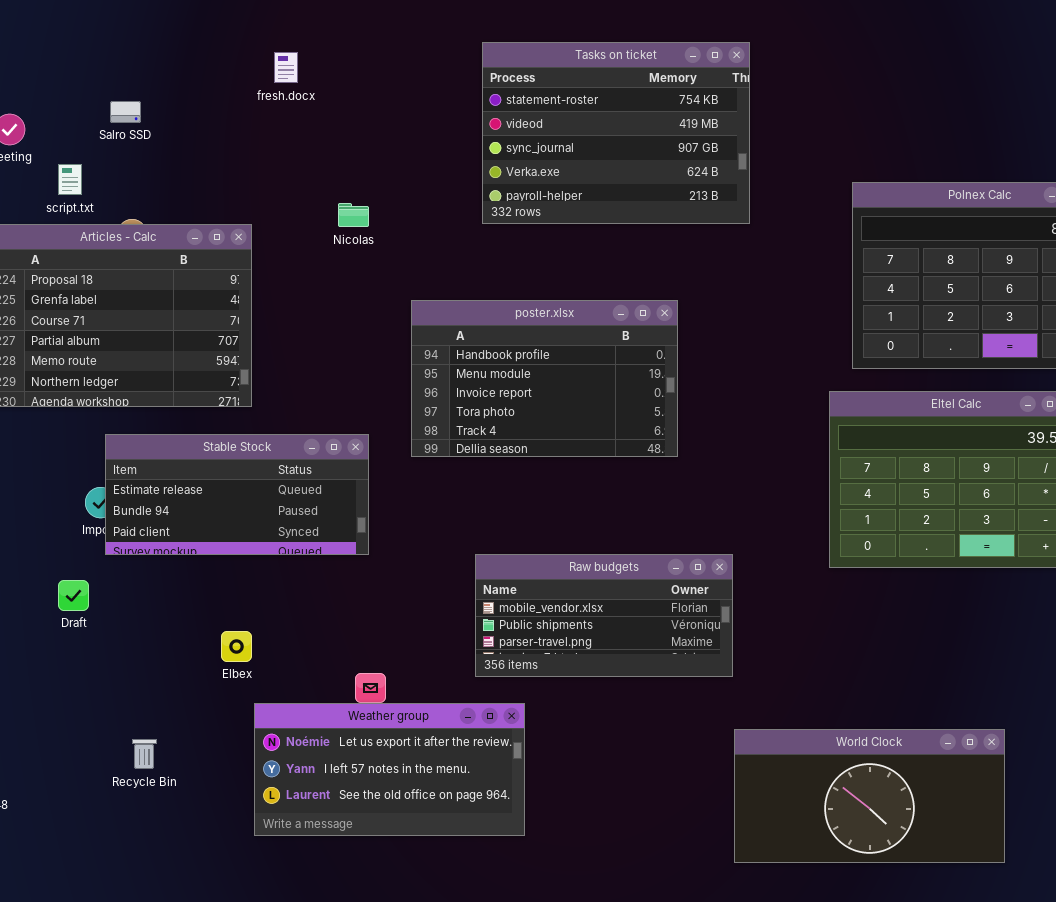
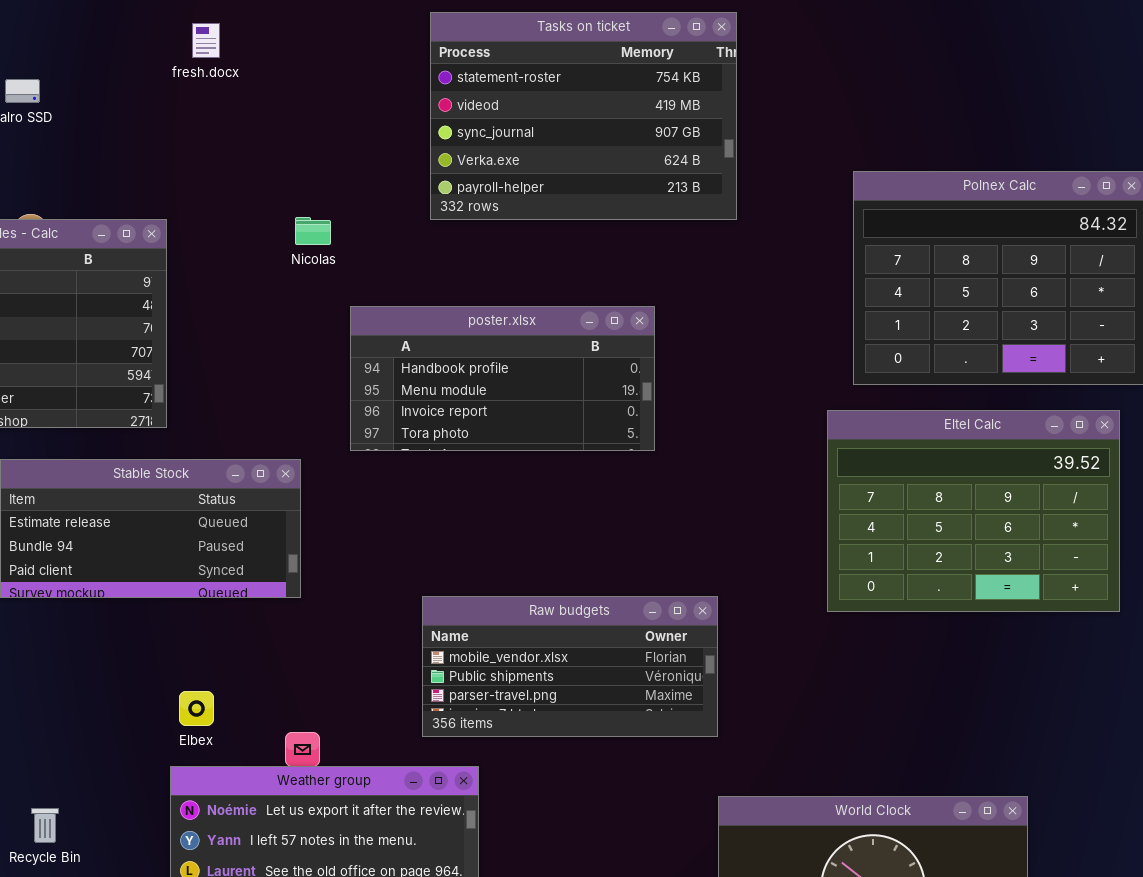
Nicolas: [338,203,369,227] -> [295,217,331,245], moved
poster.xlsx: [411,300,678,457] -> [350,306,655,451], resized
Elbex: [221,631,252,662] -> [179,691,214,726], moved

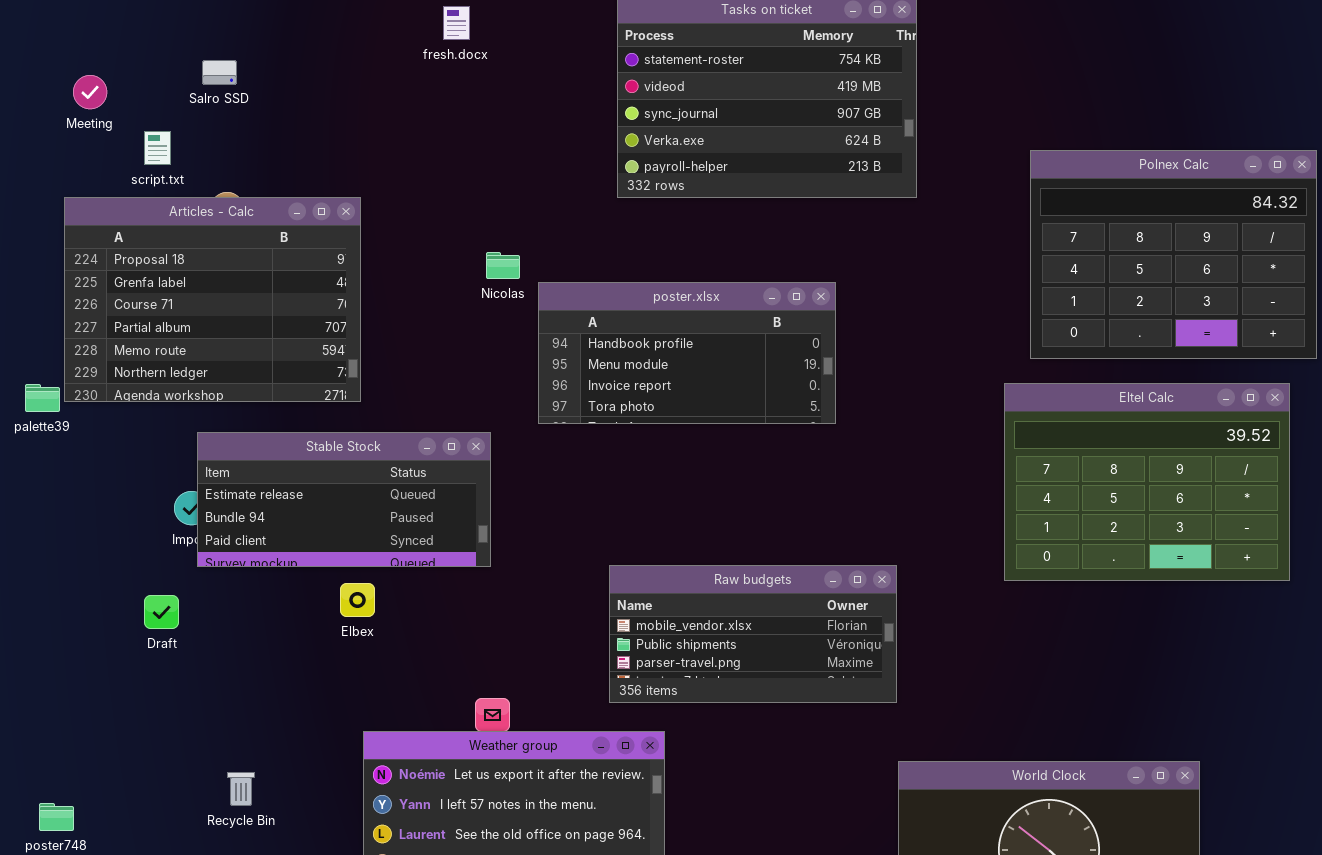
fresh.docx: [192,23,220,58] -> [443,6,470,40], moved
Nicolas: [295,217,331,245] -> [486,252,520,279], moved
Elbex: [179,691,214,726] -> [340,583,375,617], moved

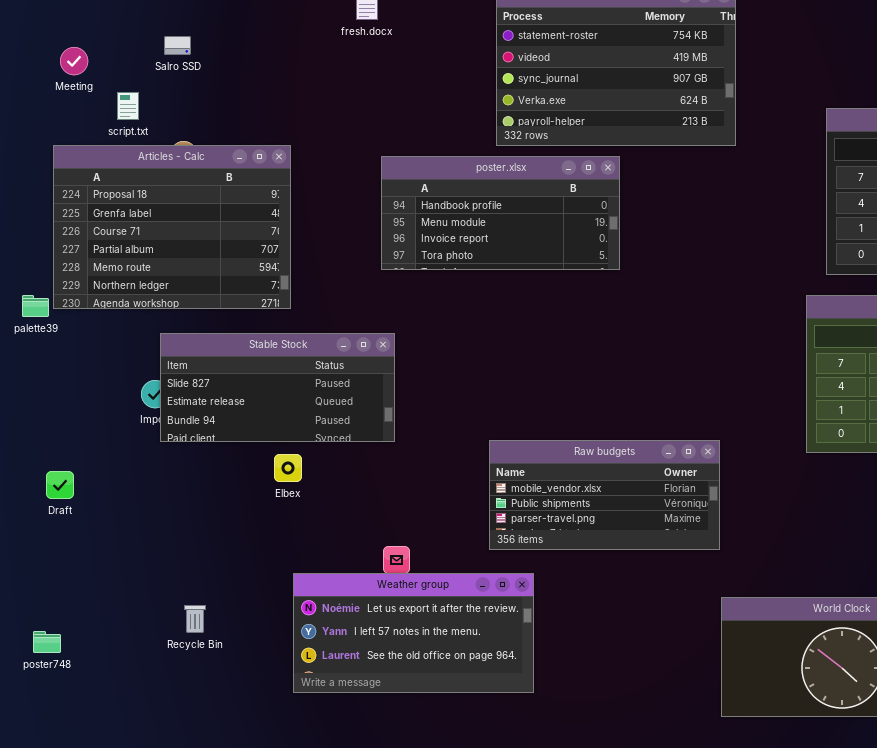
poster.xlsx: [538,282,836,424] -> [381,156,620,270], moved
Stable Stock: [197,432,491,567] -> [160,333,395,442], scrolled up 1 row
Draft: [144,595,179,629] -> [46,471,74,499], moved

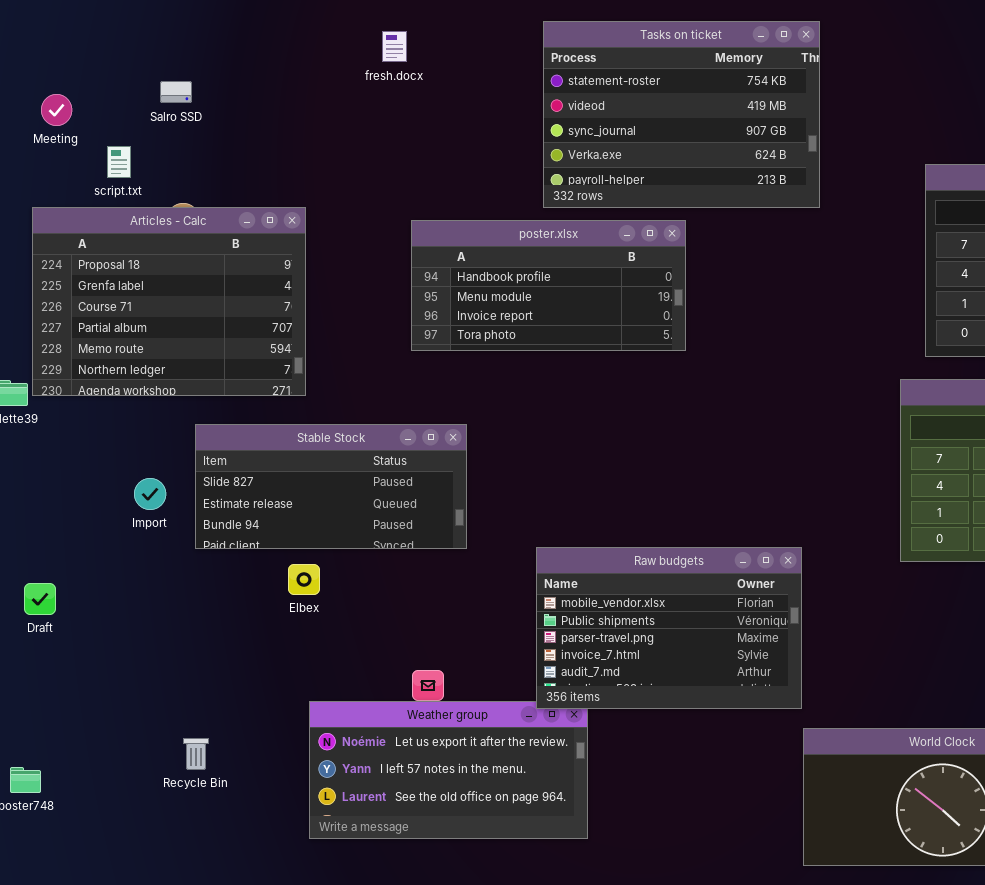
Stable Stock: [160,333,395,442] -> [195,424,467,549], moved
Raw budgets: [489,440,720,550] -> [536,547,802,709], resized

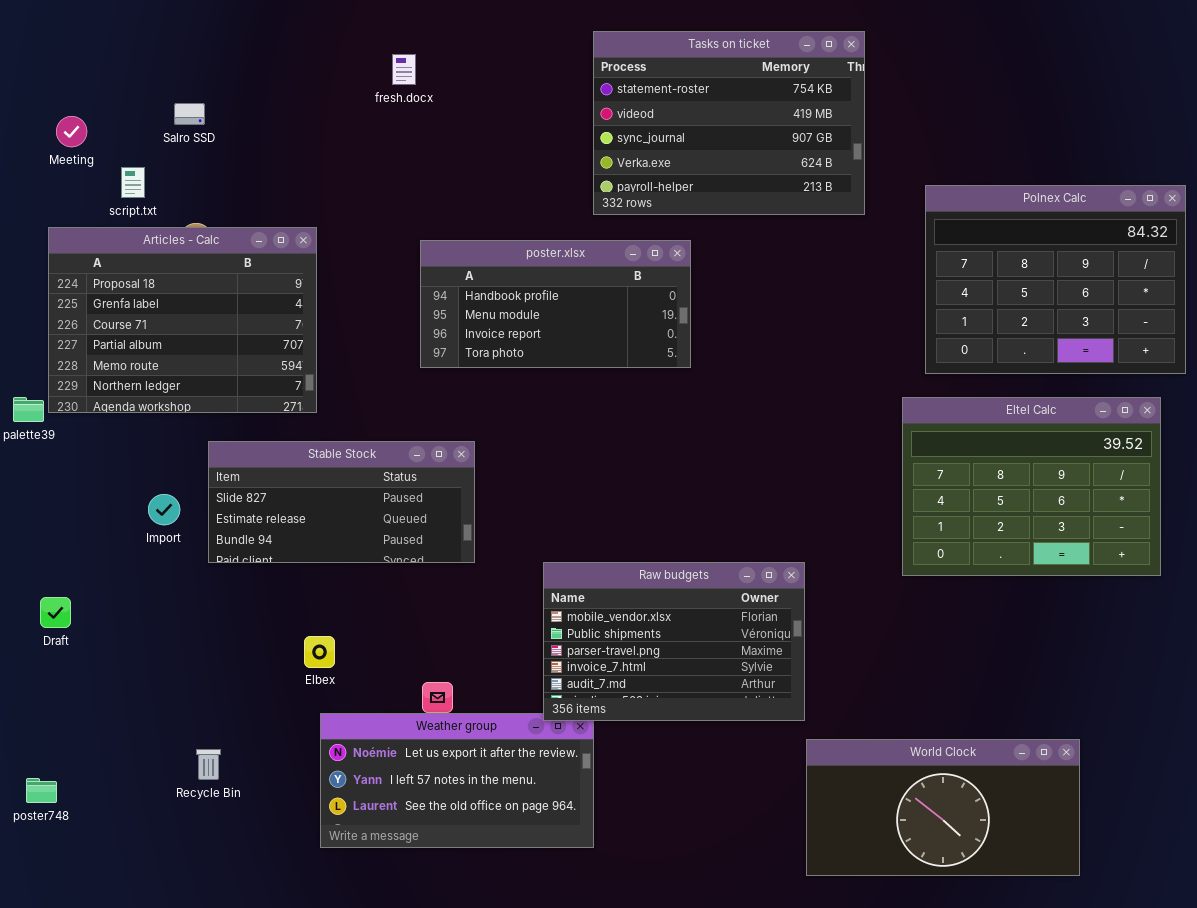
Tasks on ticket: [543,21,820,208] -> [593,31,865,215], moved
Elbex: [288,564,320,595] -> [304,636,335,668], moved

